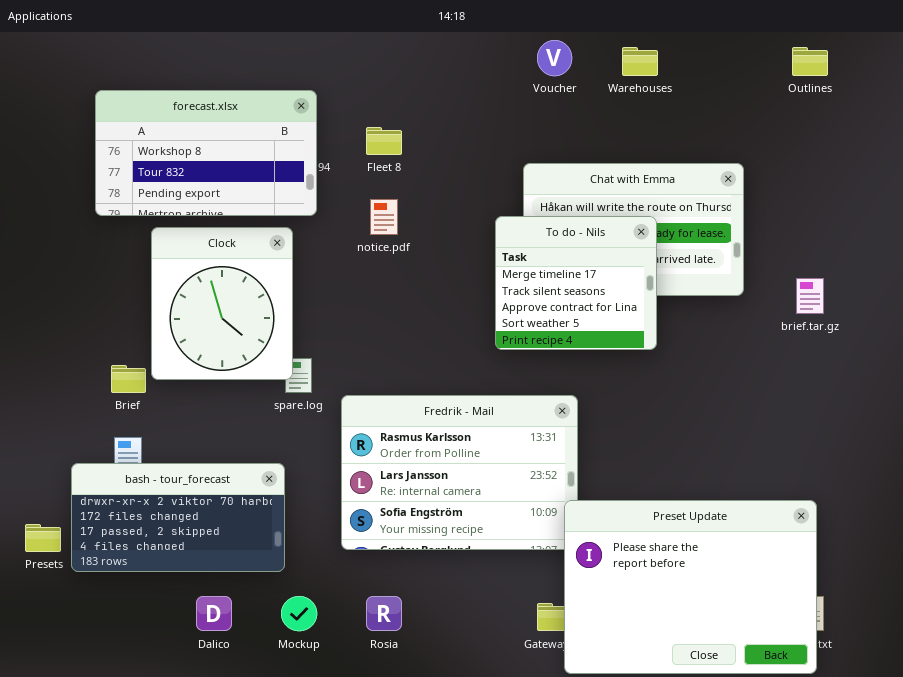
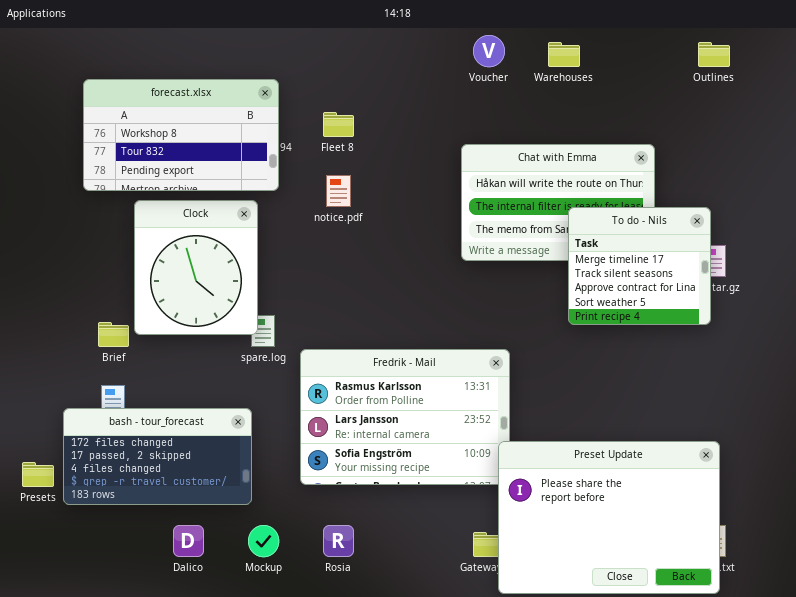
To do - Nils: [495,216,657,350] -> [568,207,711,325], moved
bash - tour_forecast: [71,463,285,572] -> [63,408,252,505], scrolled down 1 row

